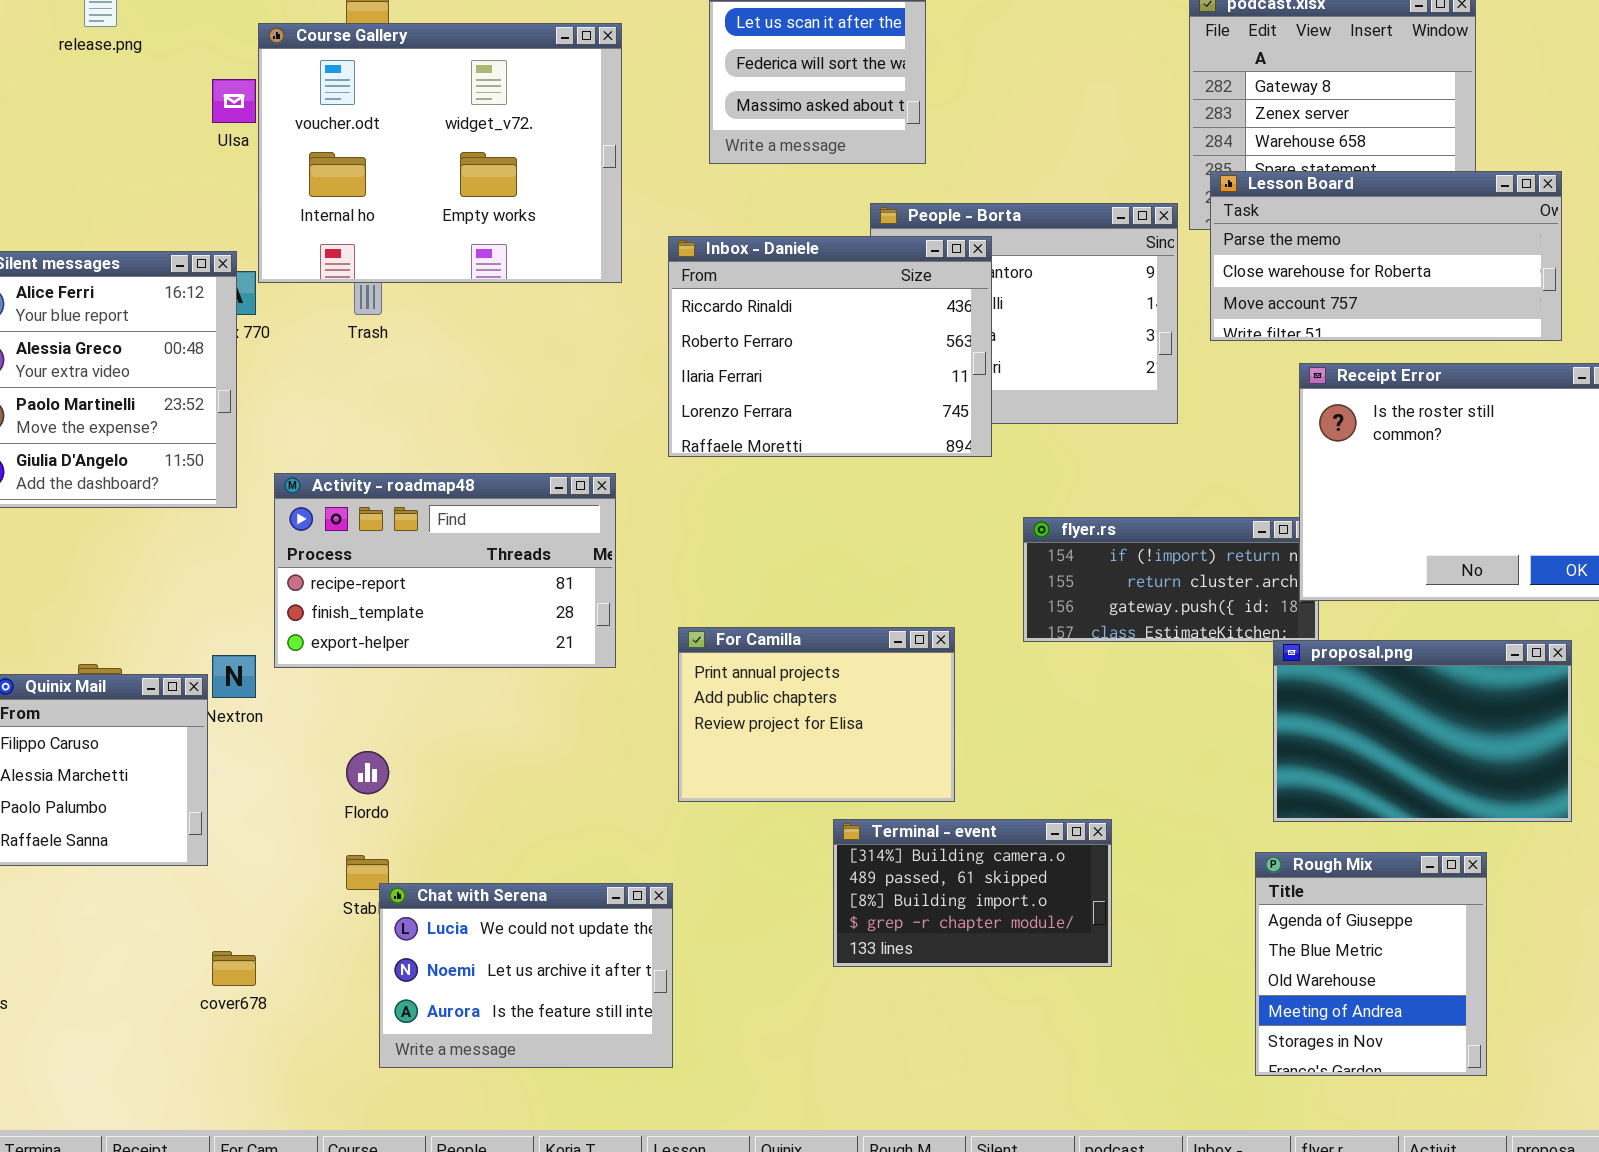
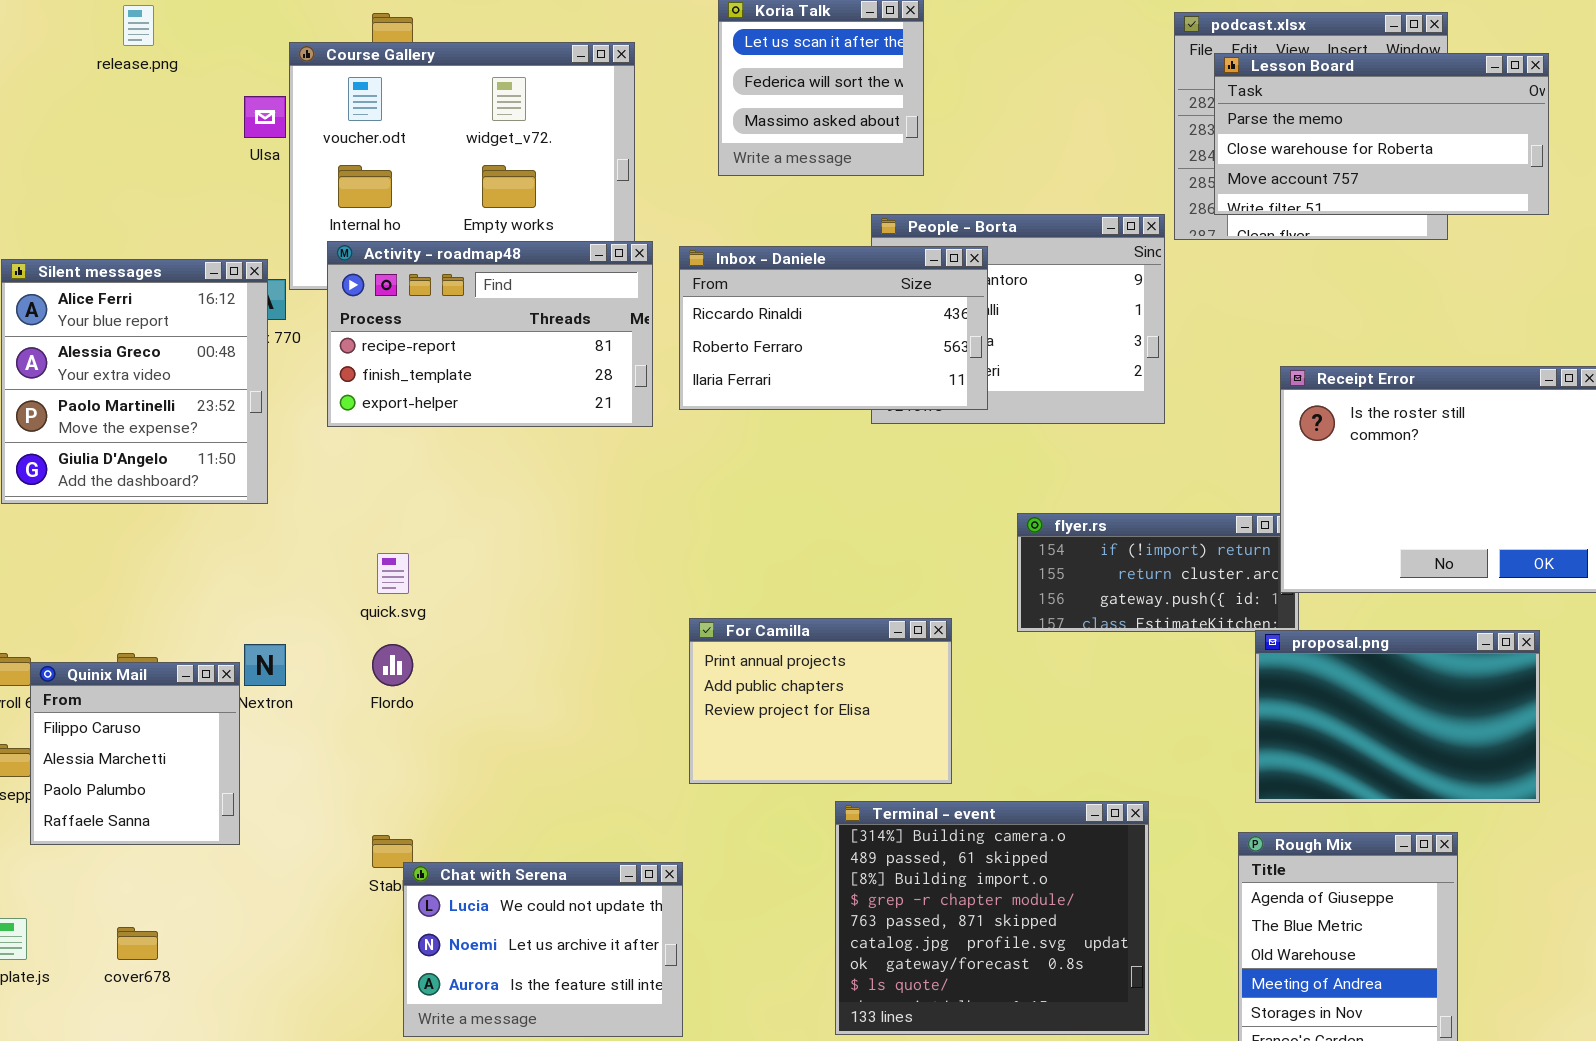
Lesson Board: [1210,171,1562,341] -> [1214,53,1549,215], moved
Inbox - Daniele: [668,236,992,457] -> [679,246,988,410], resized
Activity - roadmap48: [274,473,616,668] -> [327,241,653,427], moved
Flordo: [346,751,389,794] -> [372,644,413,686], moved
Terminal - event: [833,819,1112,967] -> [835,801,1149,1035], resized
cover678: [212,951,256,986] -> [117,927,158,960], moved

